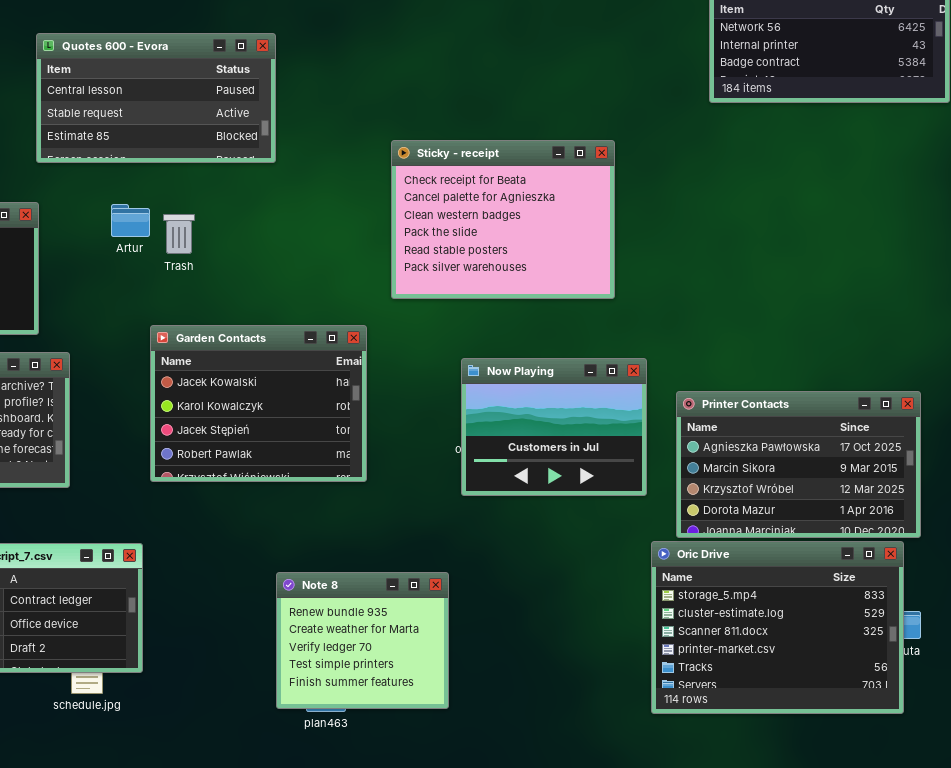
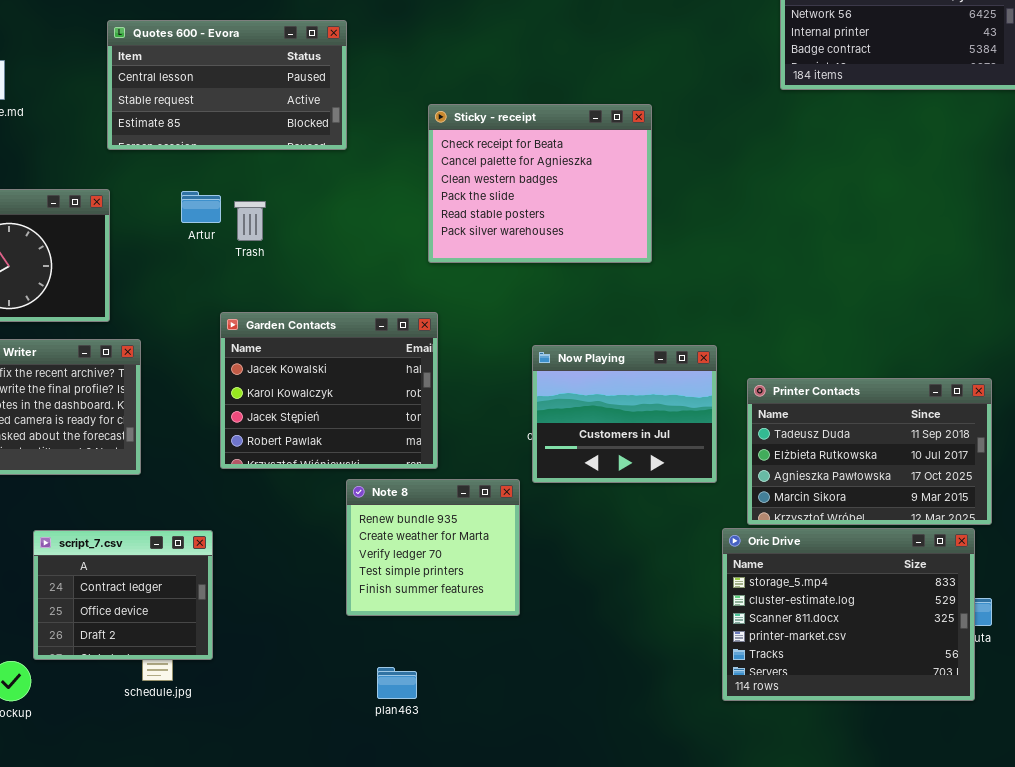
Sticky - receipt: [391,140,615,299] -> [428,104,652,263], moved
Printer Contacts: [676,391,921,538] -> [747,378,992,525], scrolled up 2 rows
Note 8: [276,572,449,709] -> [346,479,520,616], moved

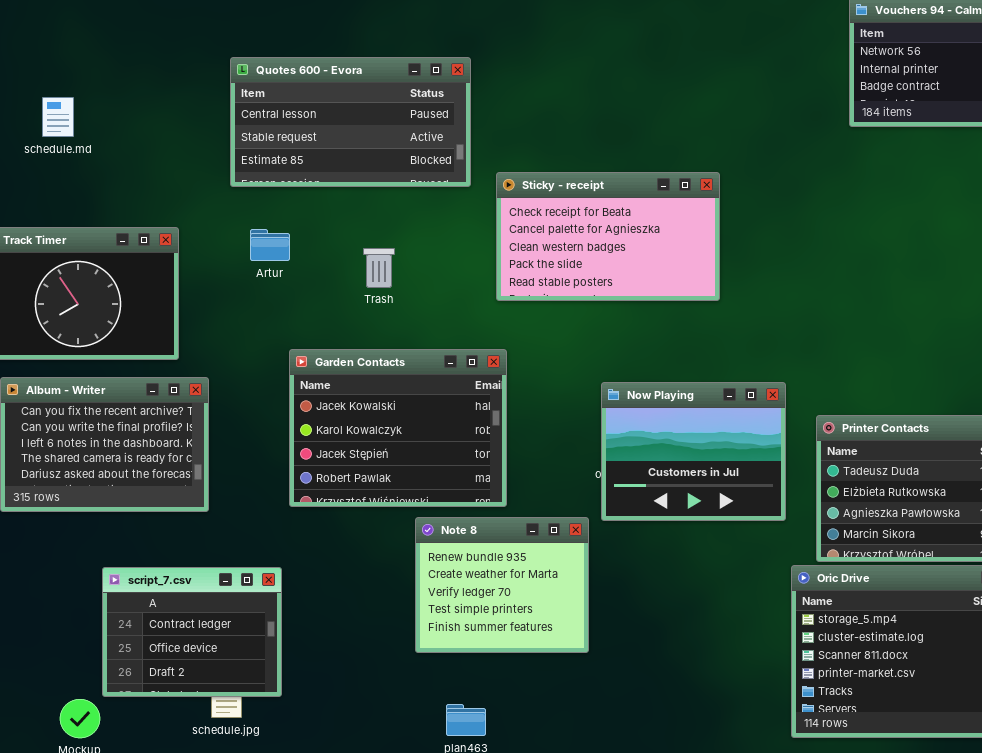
Quotes 600 - Evora: [107,20,347,150] -> [230,57,471,187], moved
Sticky - receipt: [428,104,652,263] -> [496,172,720,301], resized
Trash: [234,201,266,241] -> [363,248,395,288], moved

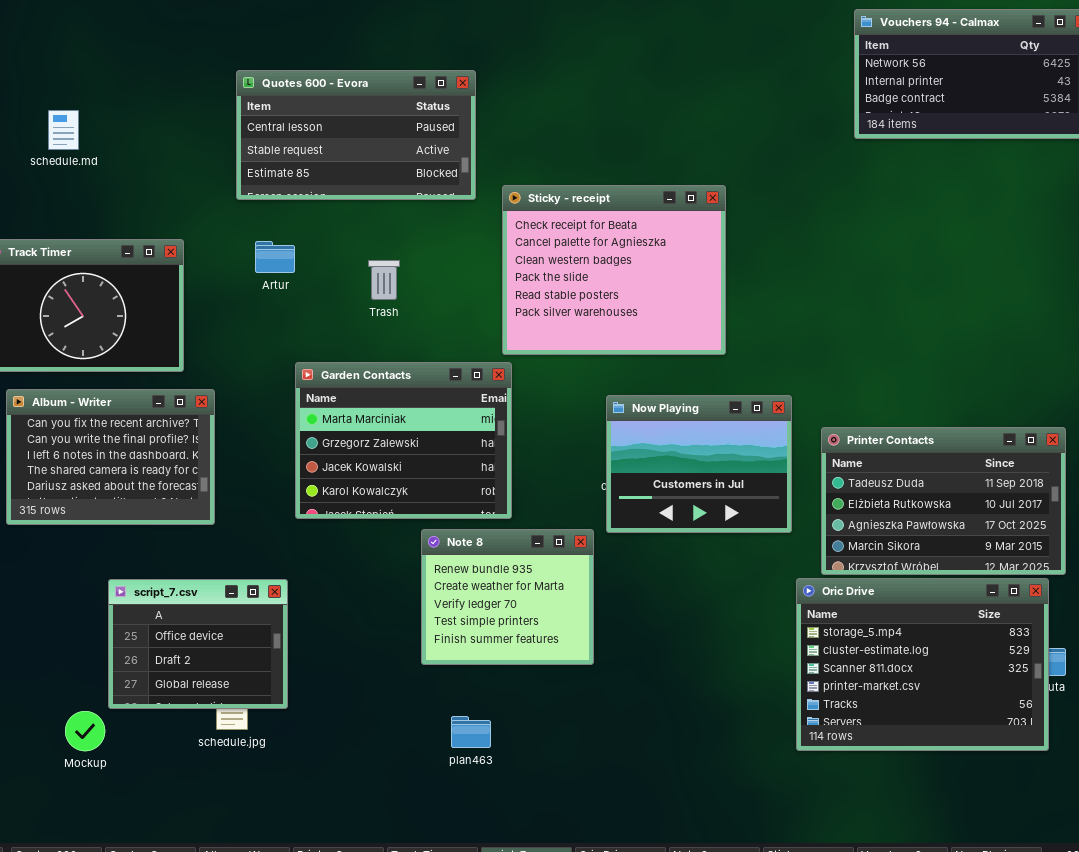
Sticky - receipt: [496,172,720,301] -> [502,185,726,355], resized
Garden Contacts: [289,349,507,507] -> [295,362,512,519], scrolled up 2 rows
script_7.csv: [102,567,282,697] -> [108,579,288,709], scrolled down 1 row

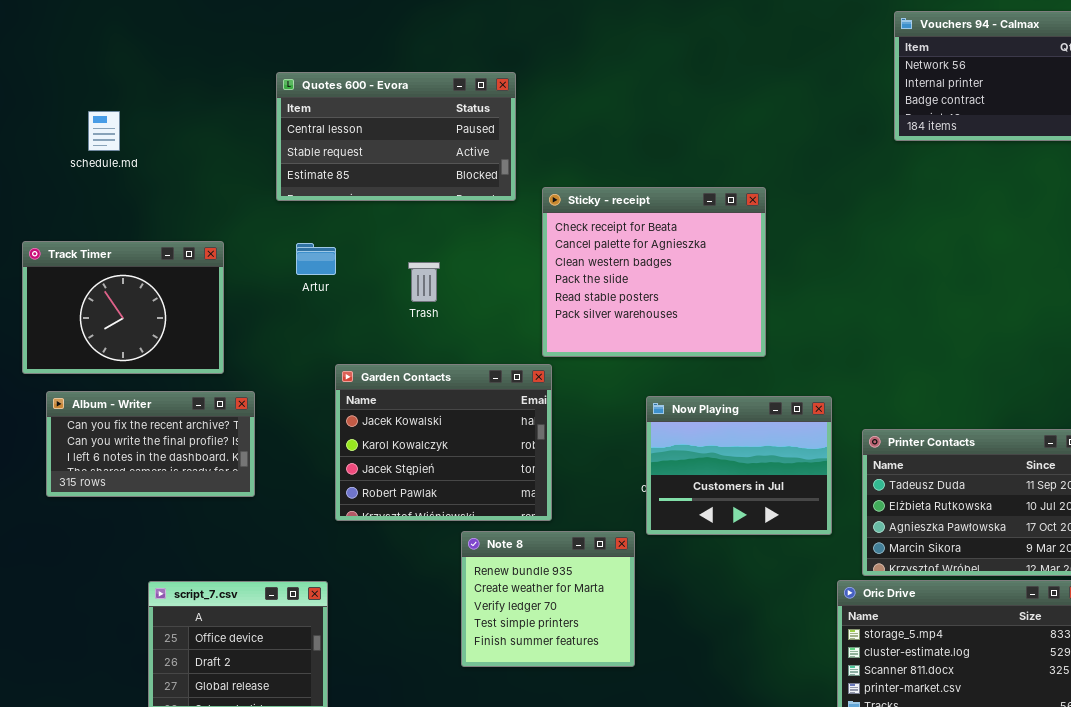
Garden Contacts: [295,362,512,519] -> [335,364,552,521], scrolled down 2 rows
Album - Writer: [6,389,215,525] -> [46,391,255,497], resized

